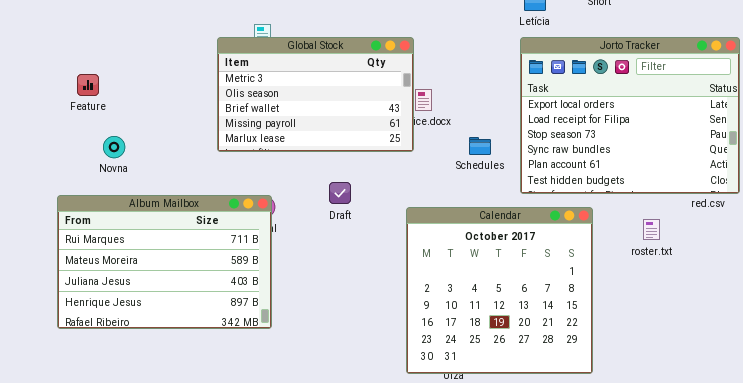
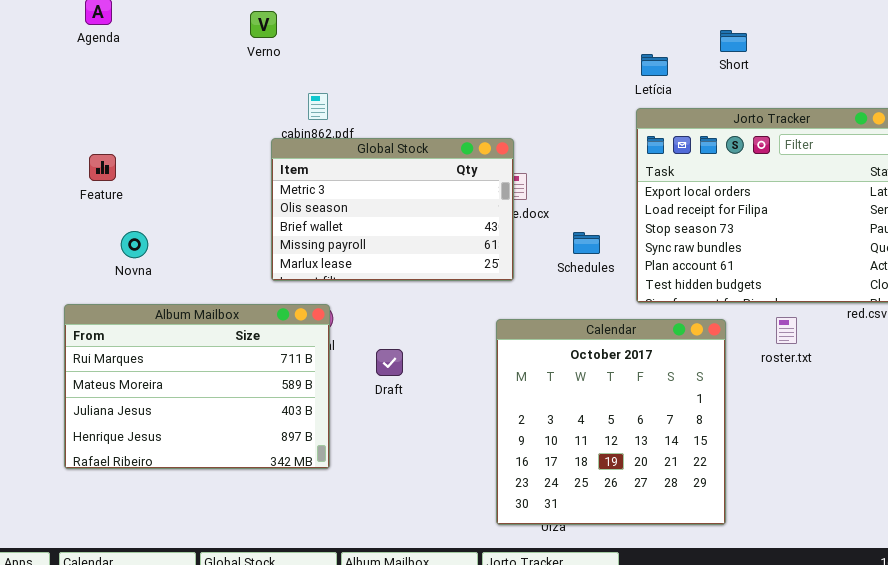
Global Stock: [217,37,414,152] -> [271,138,514,281], moved
Draft: [329,182,351,204] -> [376,349,403,376], moved
roster.txt: [643,219,660,240] -> [776,317,797,344], moved

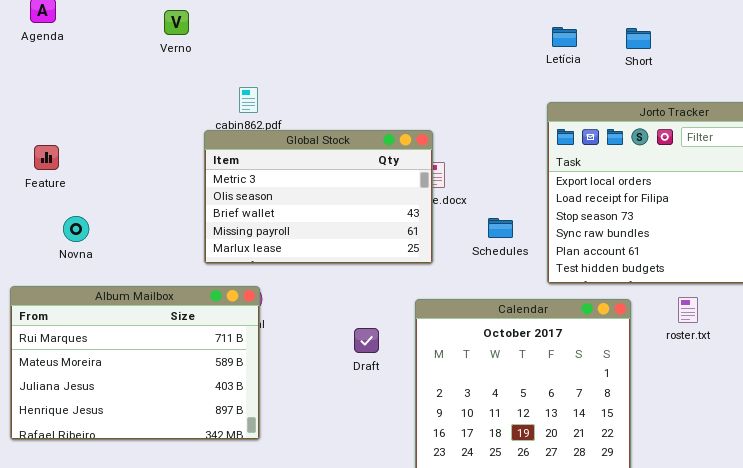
Verno: [250,11,277,38] -> [164,10,189,35], moved
Letícia: [641,54,668,76] -> [552,27,577,47], moved
Draft: [376,349,403,376] -> [354,328,379,353], moved

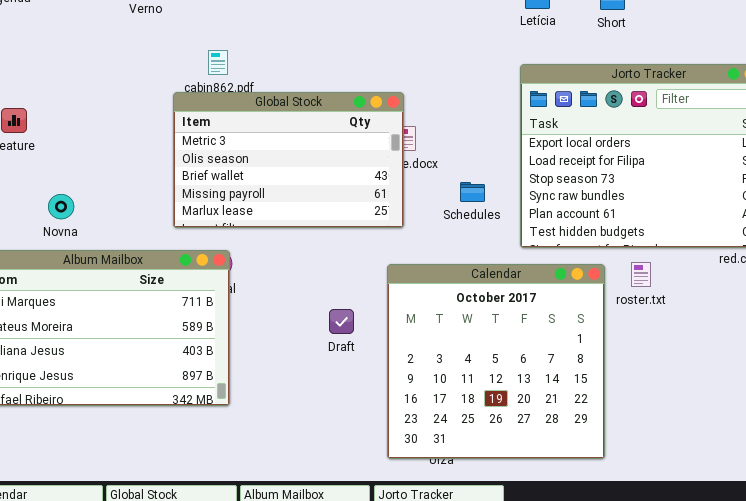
Novna: [63,216,89,242] -> [48,194,74,219], moved
roster.txt: [678,297,698,323] -> [631,262,651,287], moved
Draft: [354,328,379,353] -> [329,309,354,334], moved

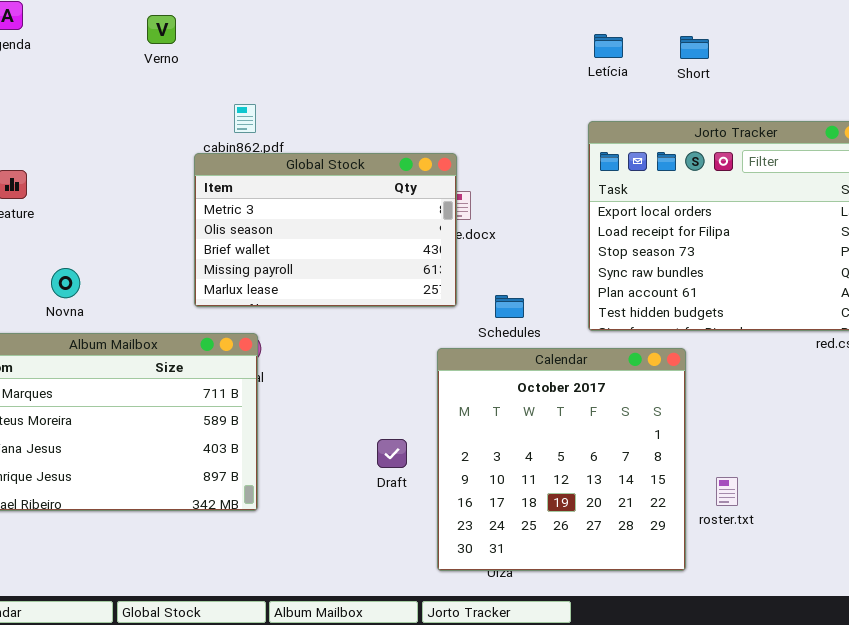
Schedules: [460,182,485,202] -> [495,295,524,318], moved
roster.txt: [631,262,651,287] -> [716,477,738,506], moved
Draft: [329,309,354,334] -> [377,439,407,468], moved

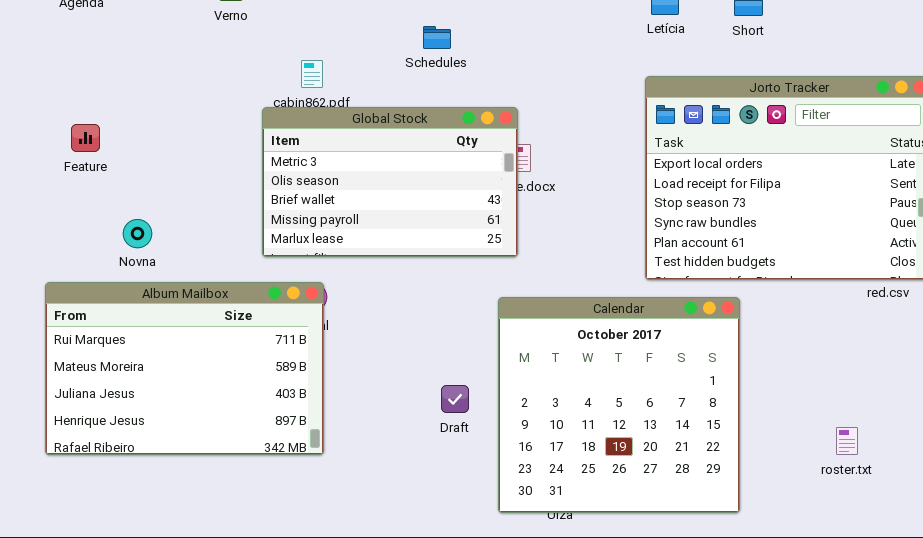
Schedules: [495,295,524,318] -> [423,26,451,49], moved
roster.txt: [716,477,738,506] -> [836,427,858,455], moved

